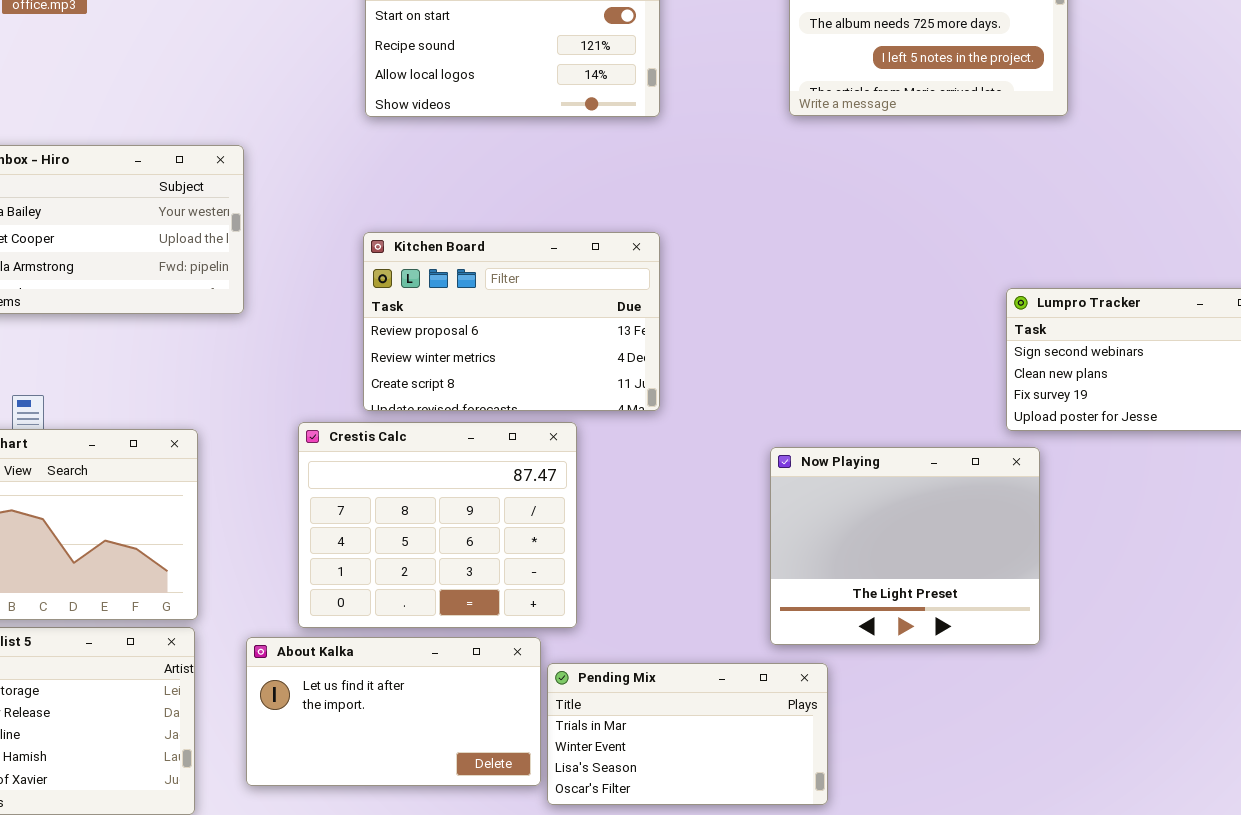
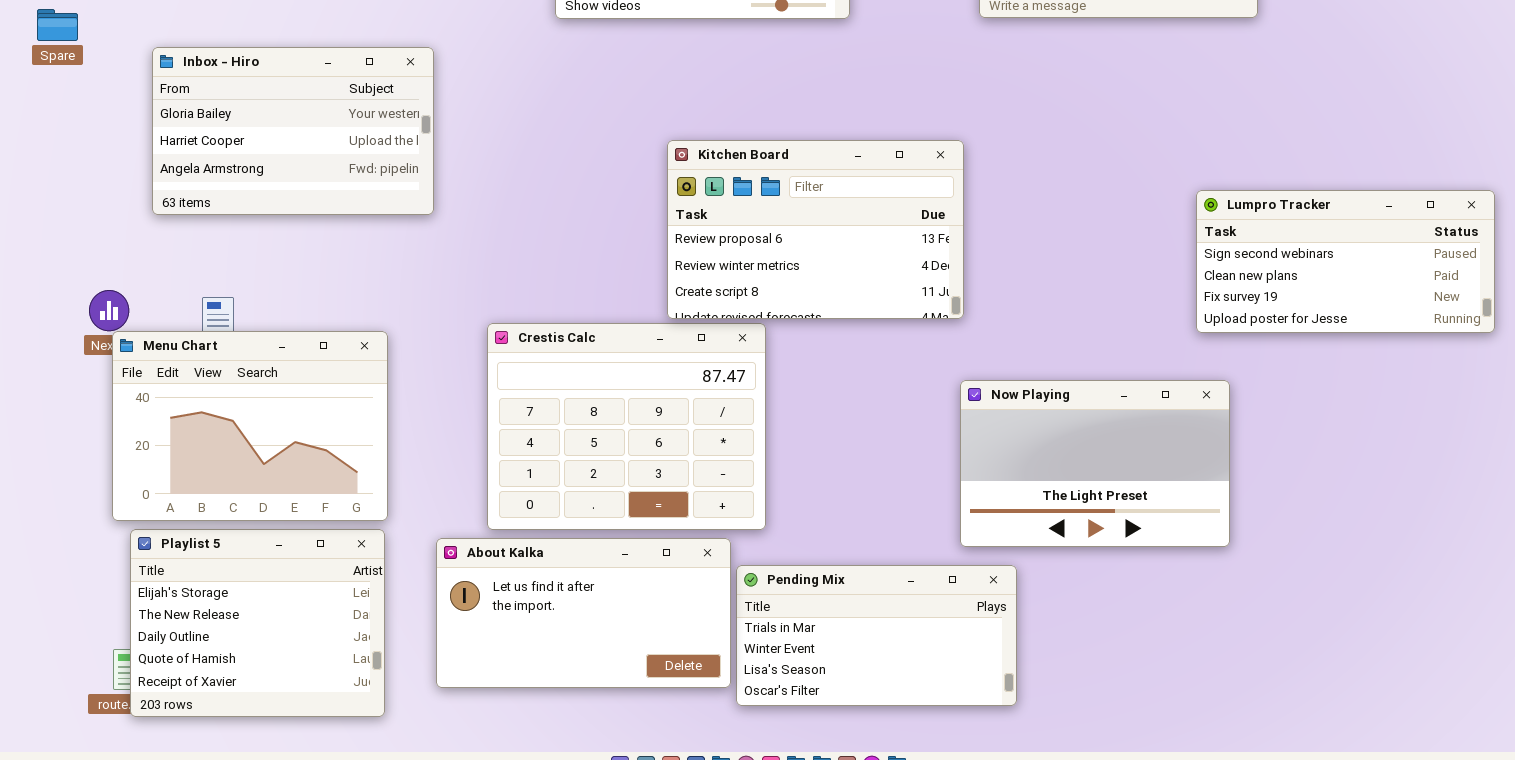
Kitchen Board: [363,232,660,411] -> [667,140,964,319], moved
Now Playing: [770,447,1040,645] -> [960,380,1230,547], resized

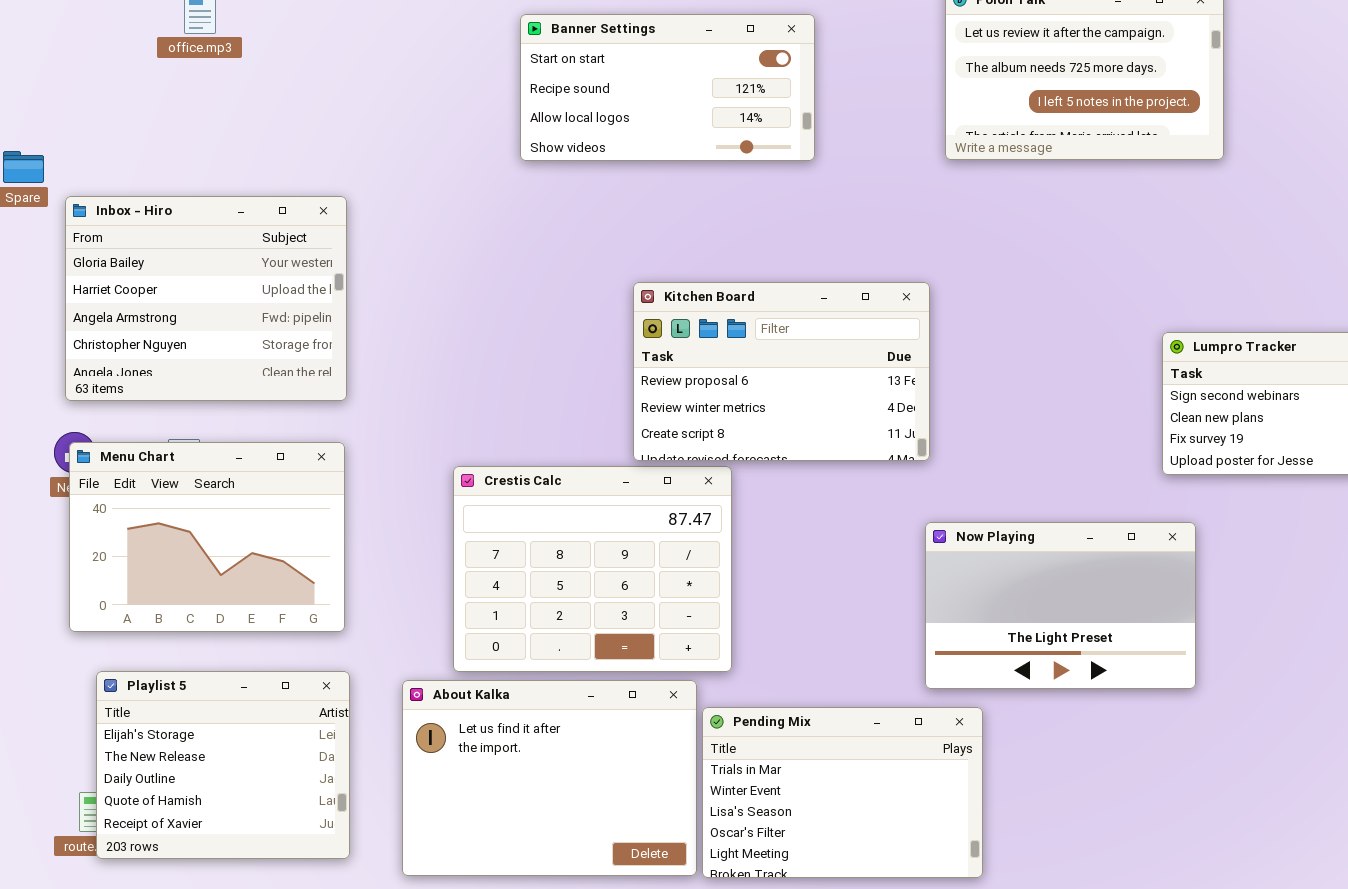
Inbox - Hiro: [152,47,434,215] -> [65,196,347,401], moved, resized
Menu Chart: [112,331,388,521] -> [69,442,345,632], moved
About Kalka: [436,538,731,688] -> [402,680,697,876], resized
Pending Mix: [736,565,1017,706] -> [702,707,983,878], resized

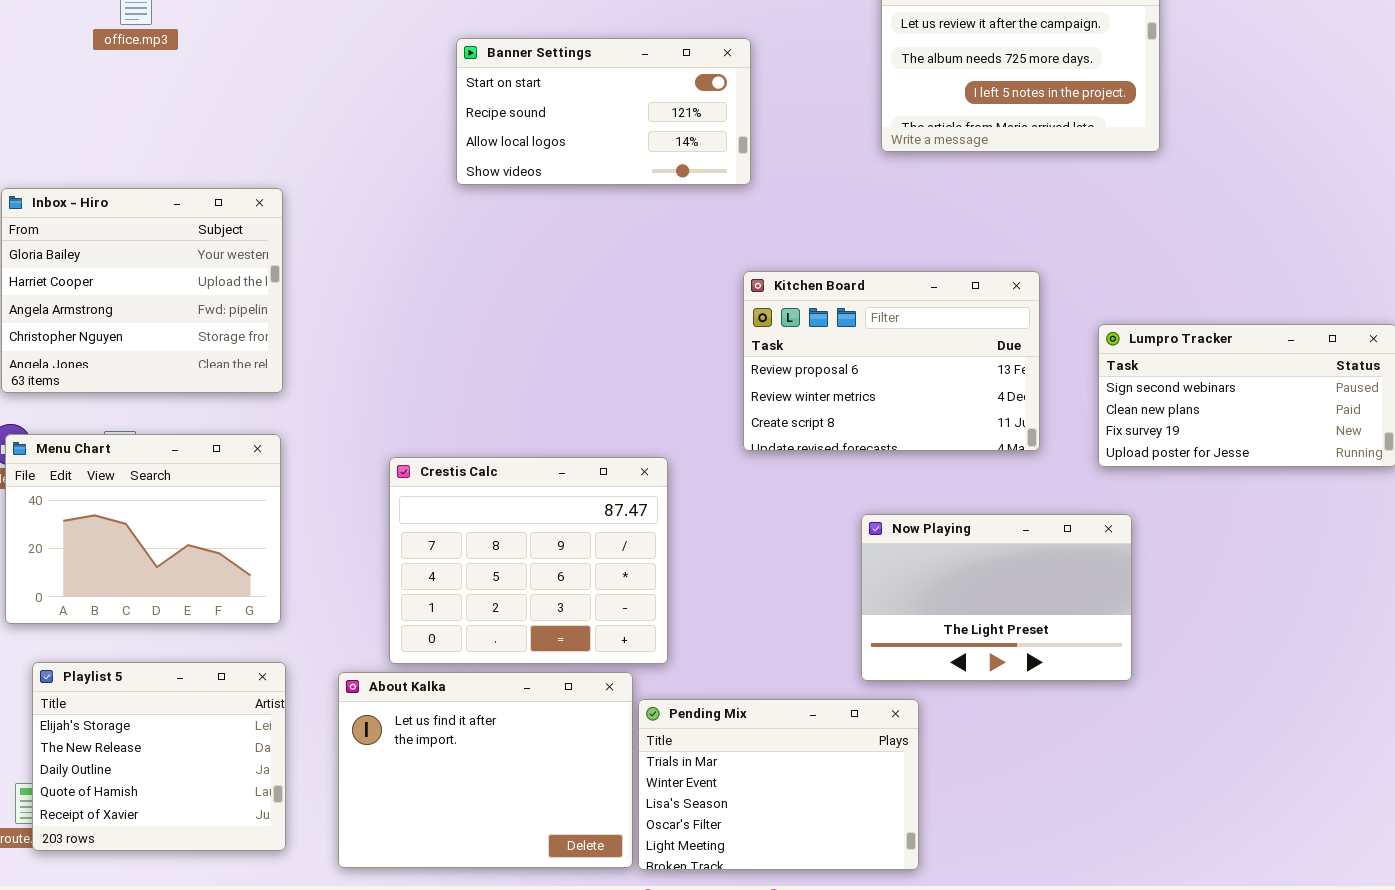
Banner Settings: [520,14,815,161] -> [456,38,751,185], moved
Kitchen Board: [633,282,930,461] -> [743,271,1040,451], moved

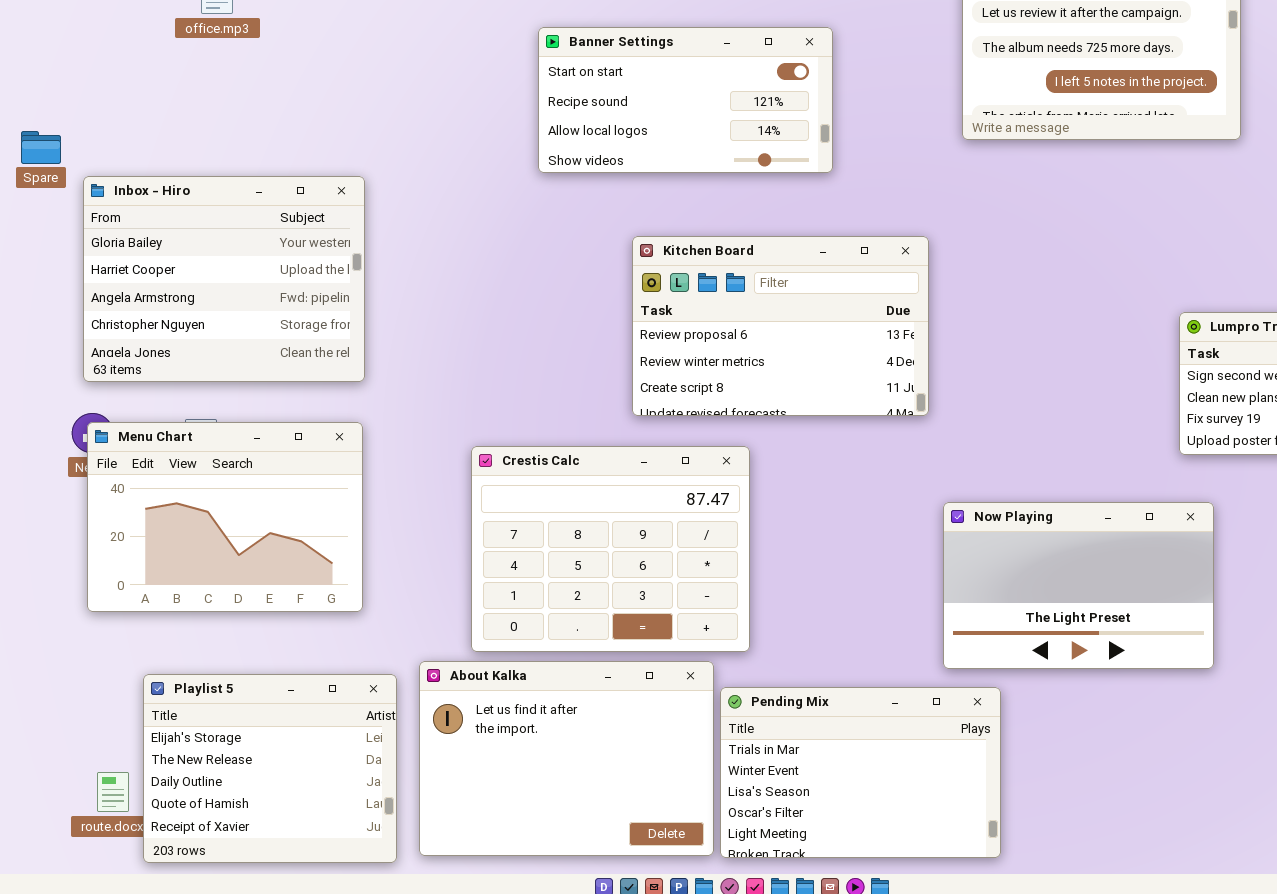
Kitchen Board: [743,271,1040,451] -> [632,236,929,416], moved
Playlist 5: [32,662,286,851] -> [143,674,397,863], moved

